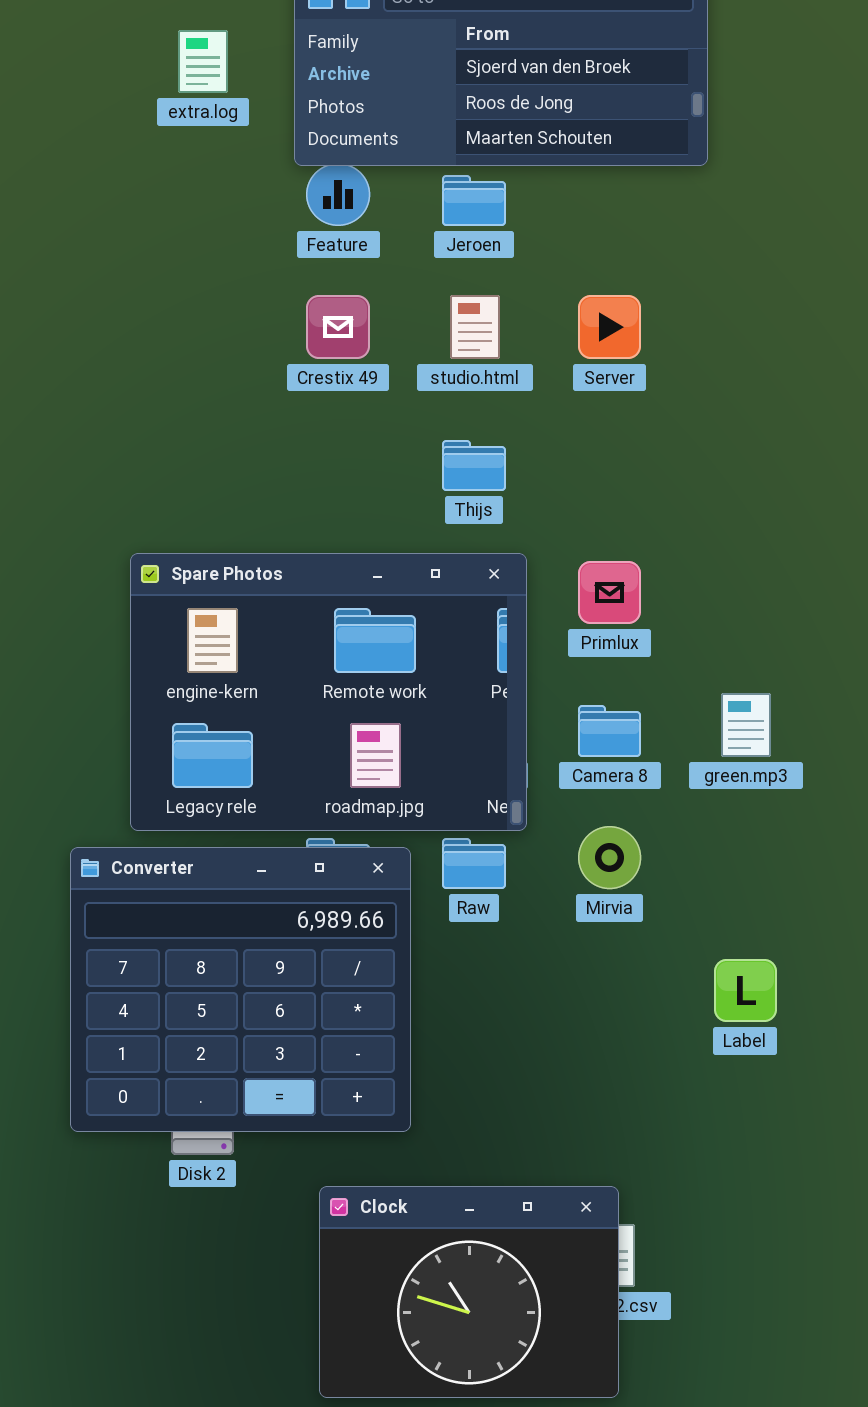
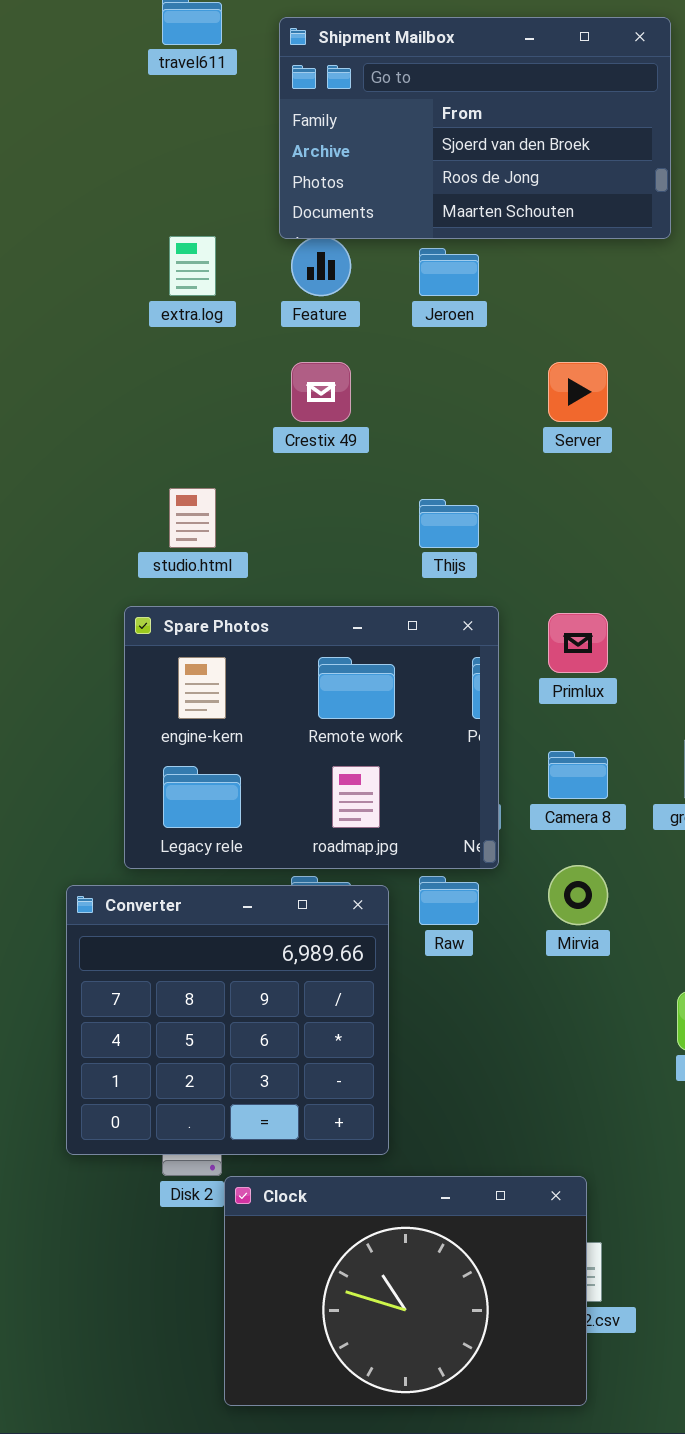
extra.log: [178,30,228,93] -> [169,236,216,296], moved
studio.html: [450,295,500,359] -> [169,488,216,548], moved
Clock: [319,1186,619,1398] -> [224,1176,587,1406], resized

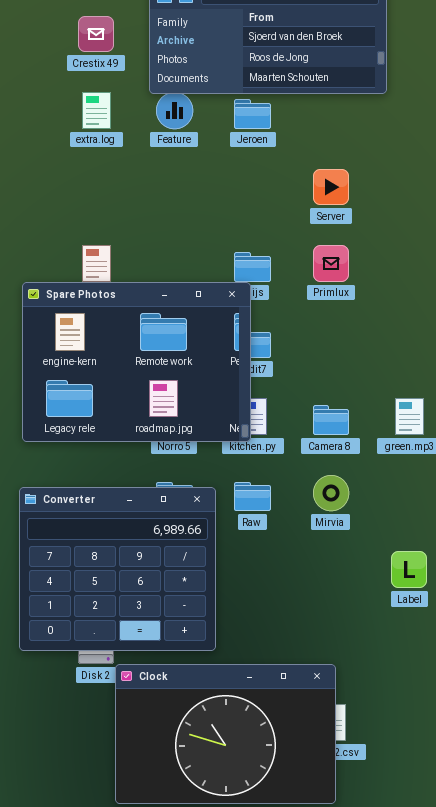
Crestix 49: [291,362,351,422] -> [78,16,114,52], moved
Spare Photos: [124,606,499,869] -> [22,282,251,442], moved
Primlux: [548,613,608,673] -> [313,245,349,282], moved

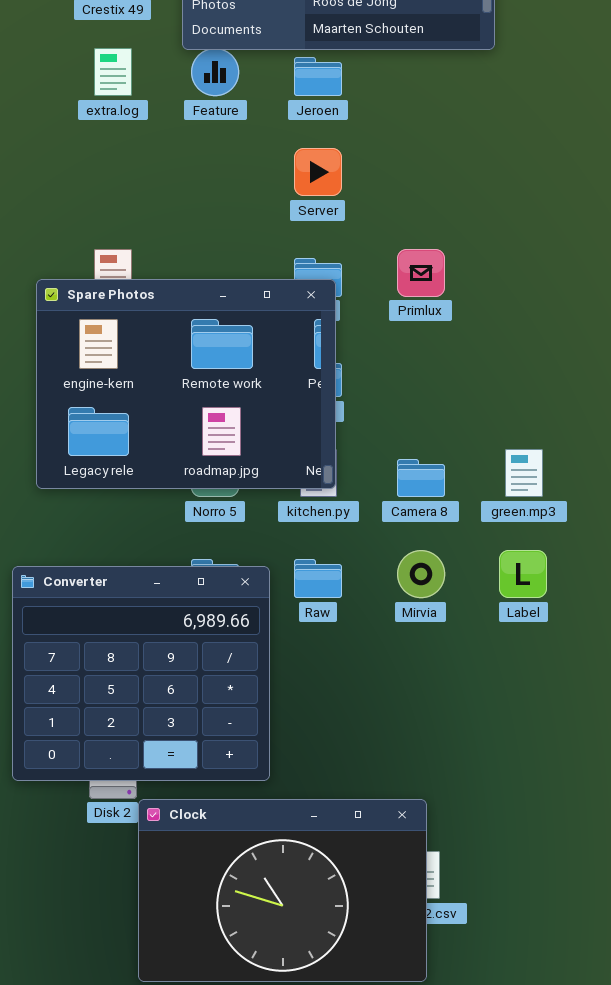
Server: [313,169,349,205] -> [294,148,342,196], moved
Spare Photos: [22,282,251,442] -> [36,279,336,489], moved
Label: [391,551,427,588] -> [499,550,547,598], moved

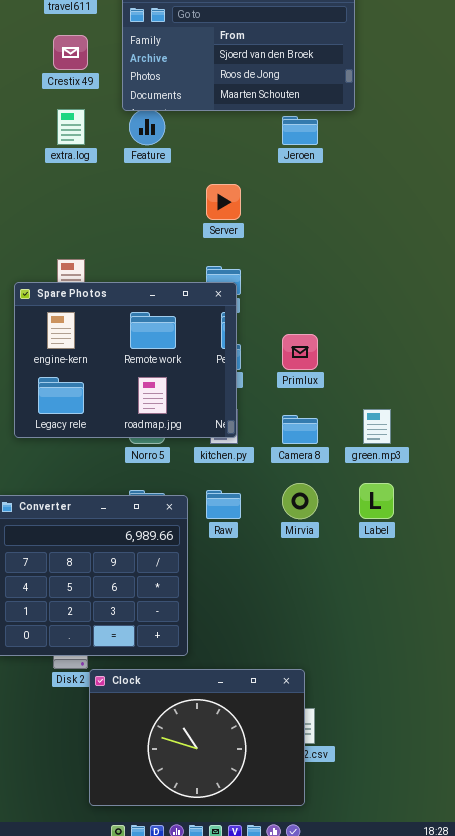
Jeroen: [294,57,342,96] -> [282,116,318,145], moved
Primlux: [397,249,445,297] -> [282,334,318,370], moved

